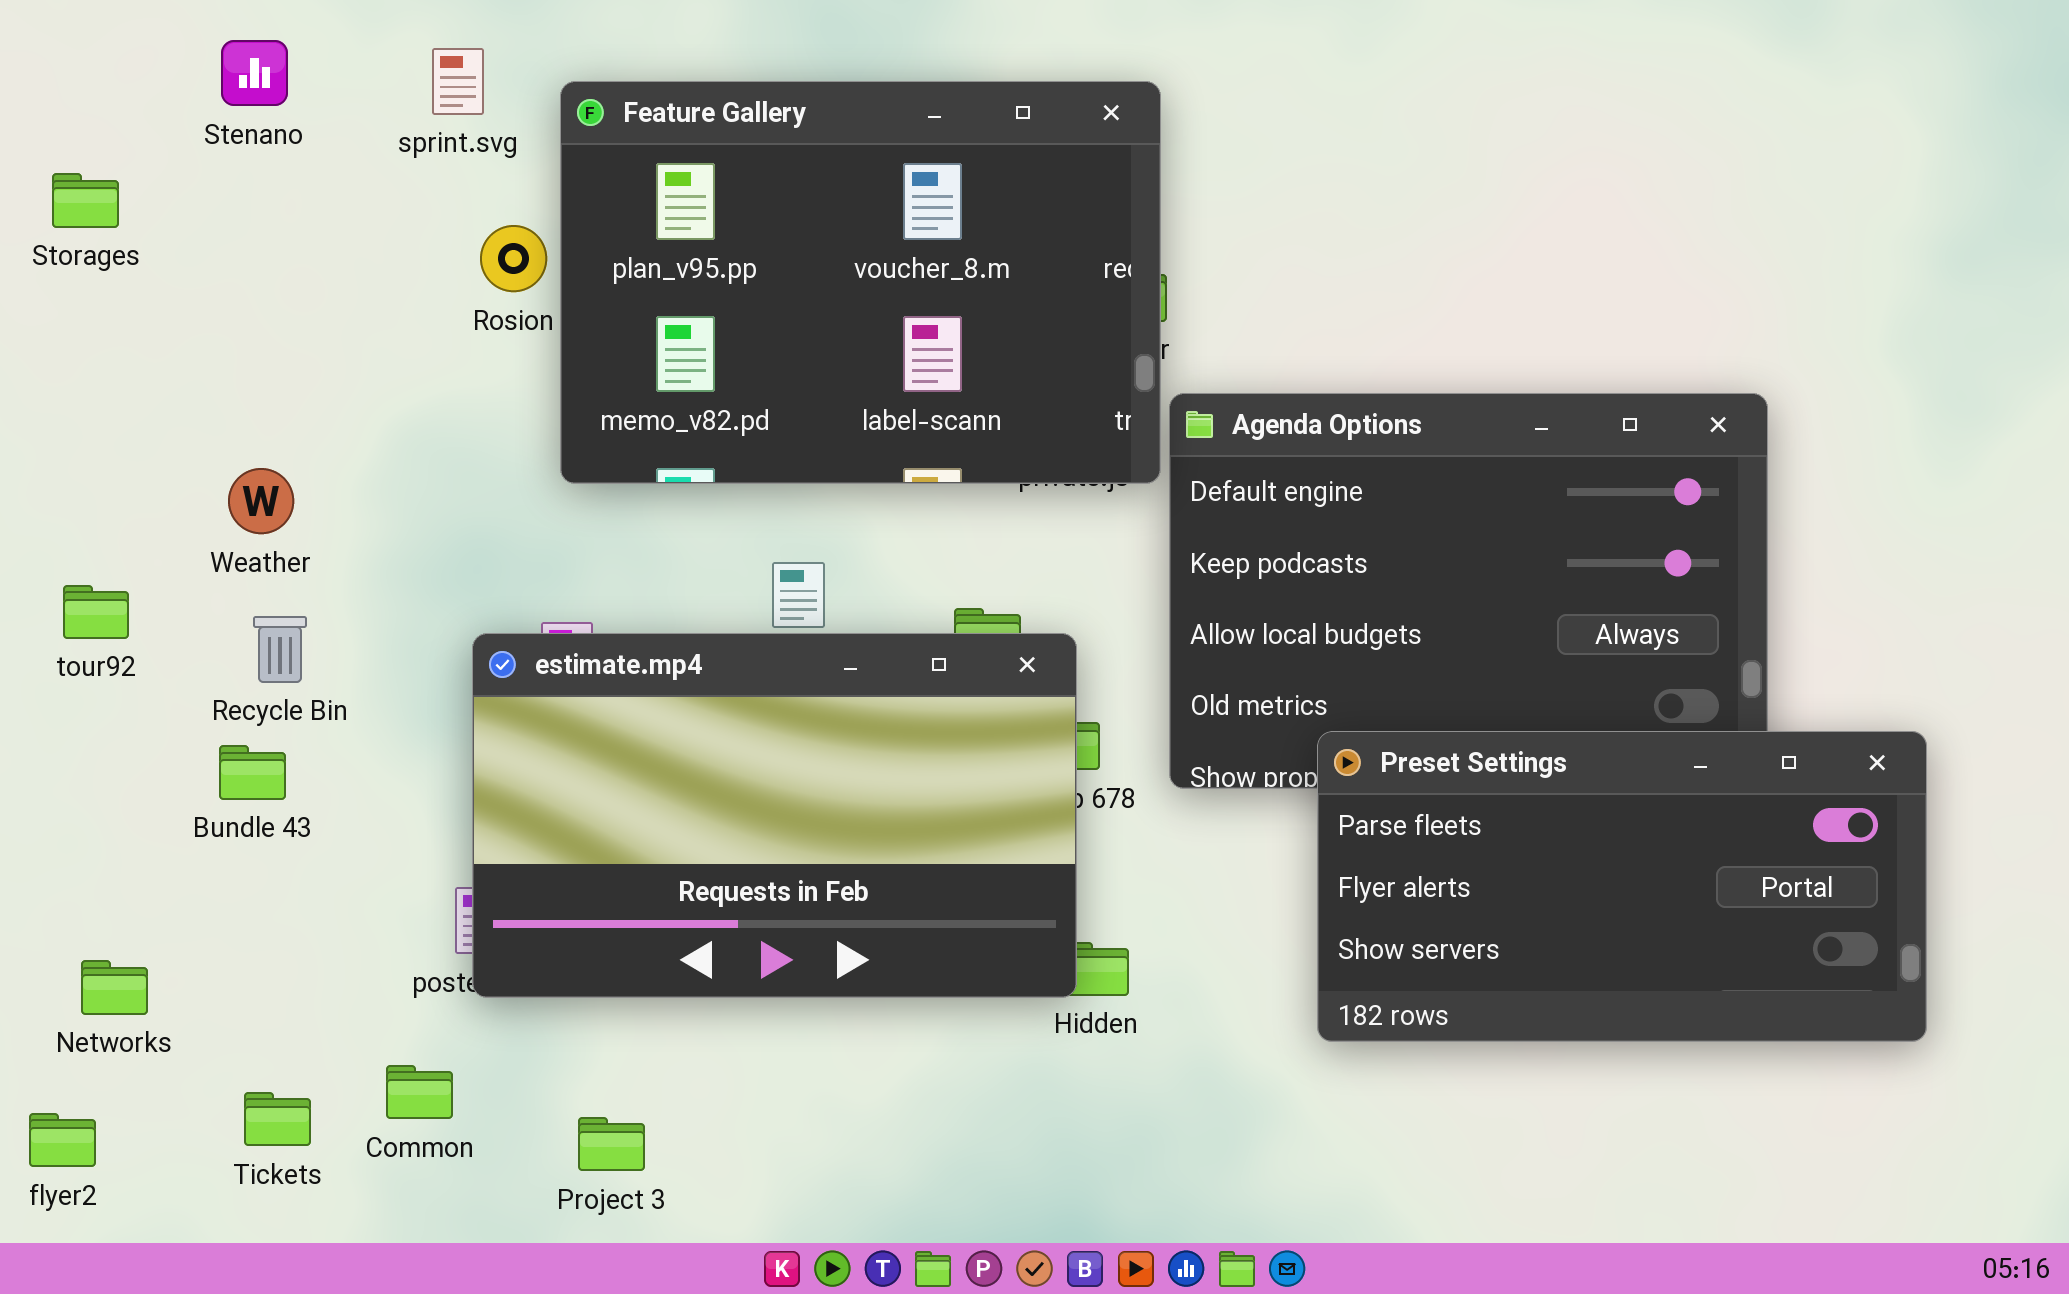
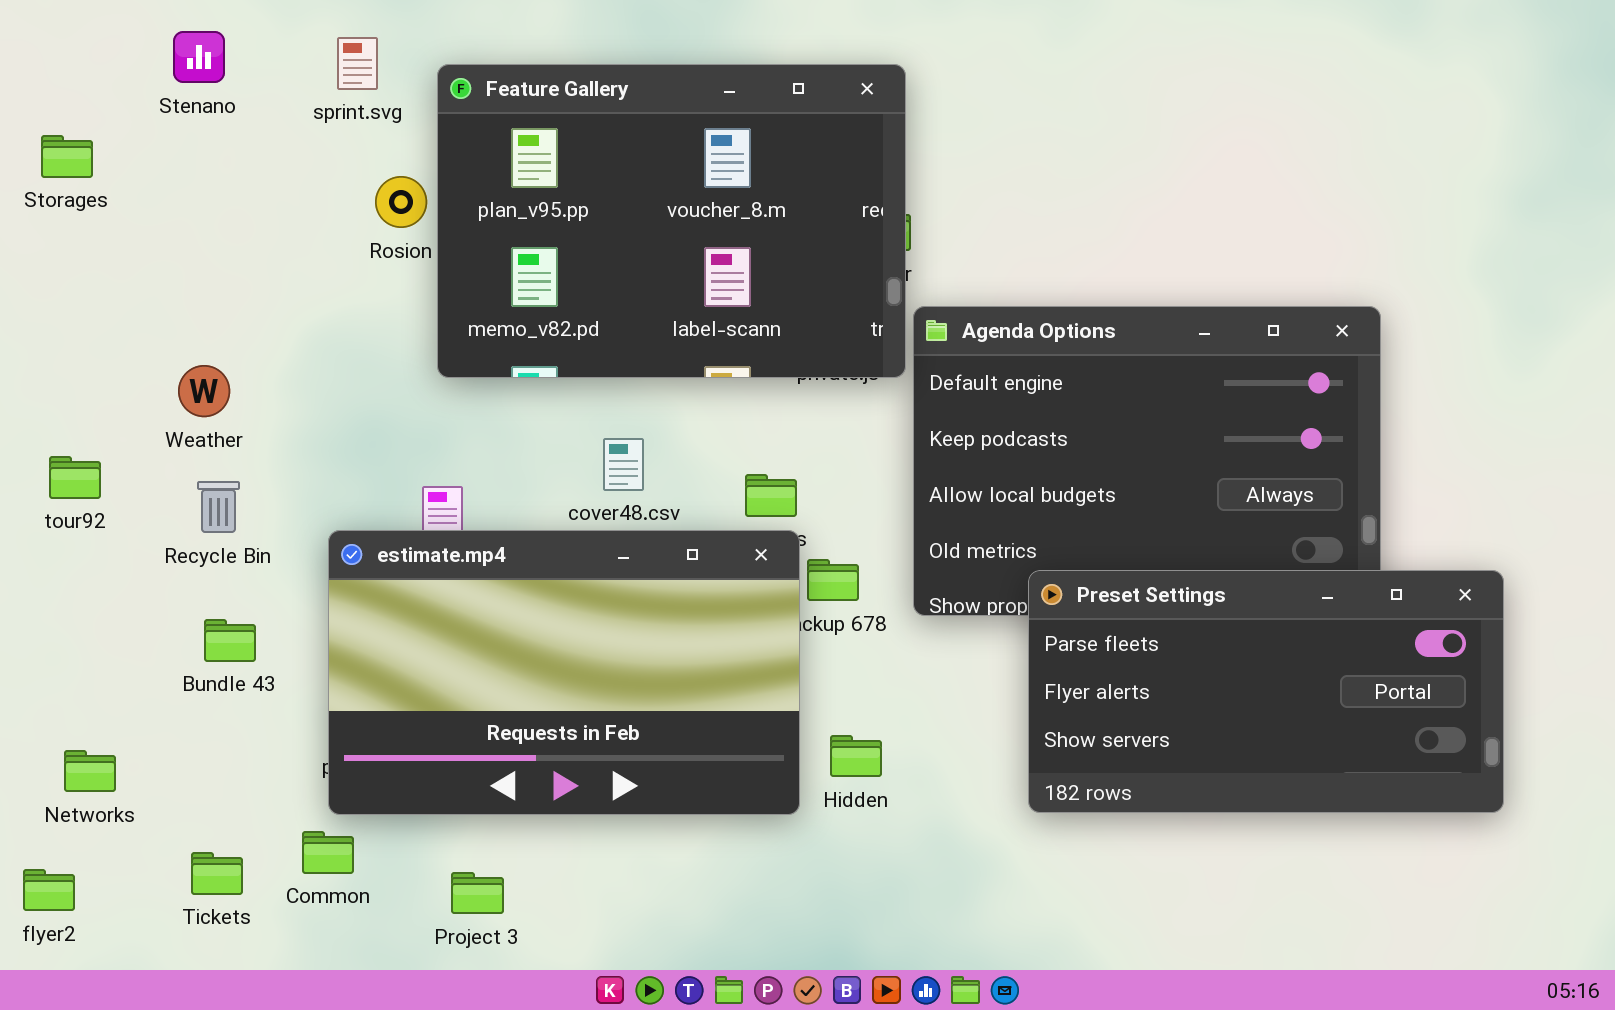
estimate.mp4: [472,633,1077,998] -> [328,530,800,815], moved
Bundle 43: [219,745,286,800] -> [204,619,256,662], moved

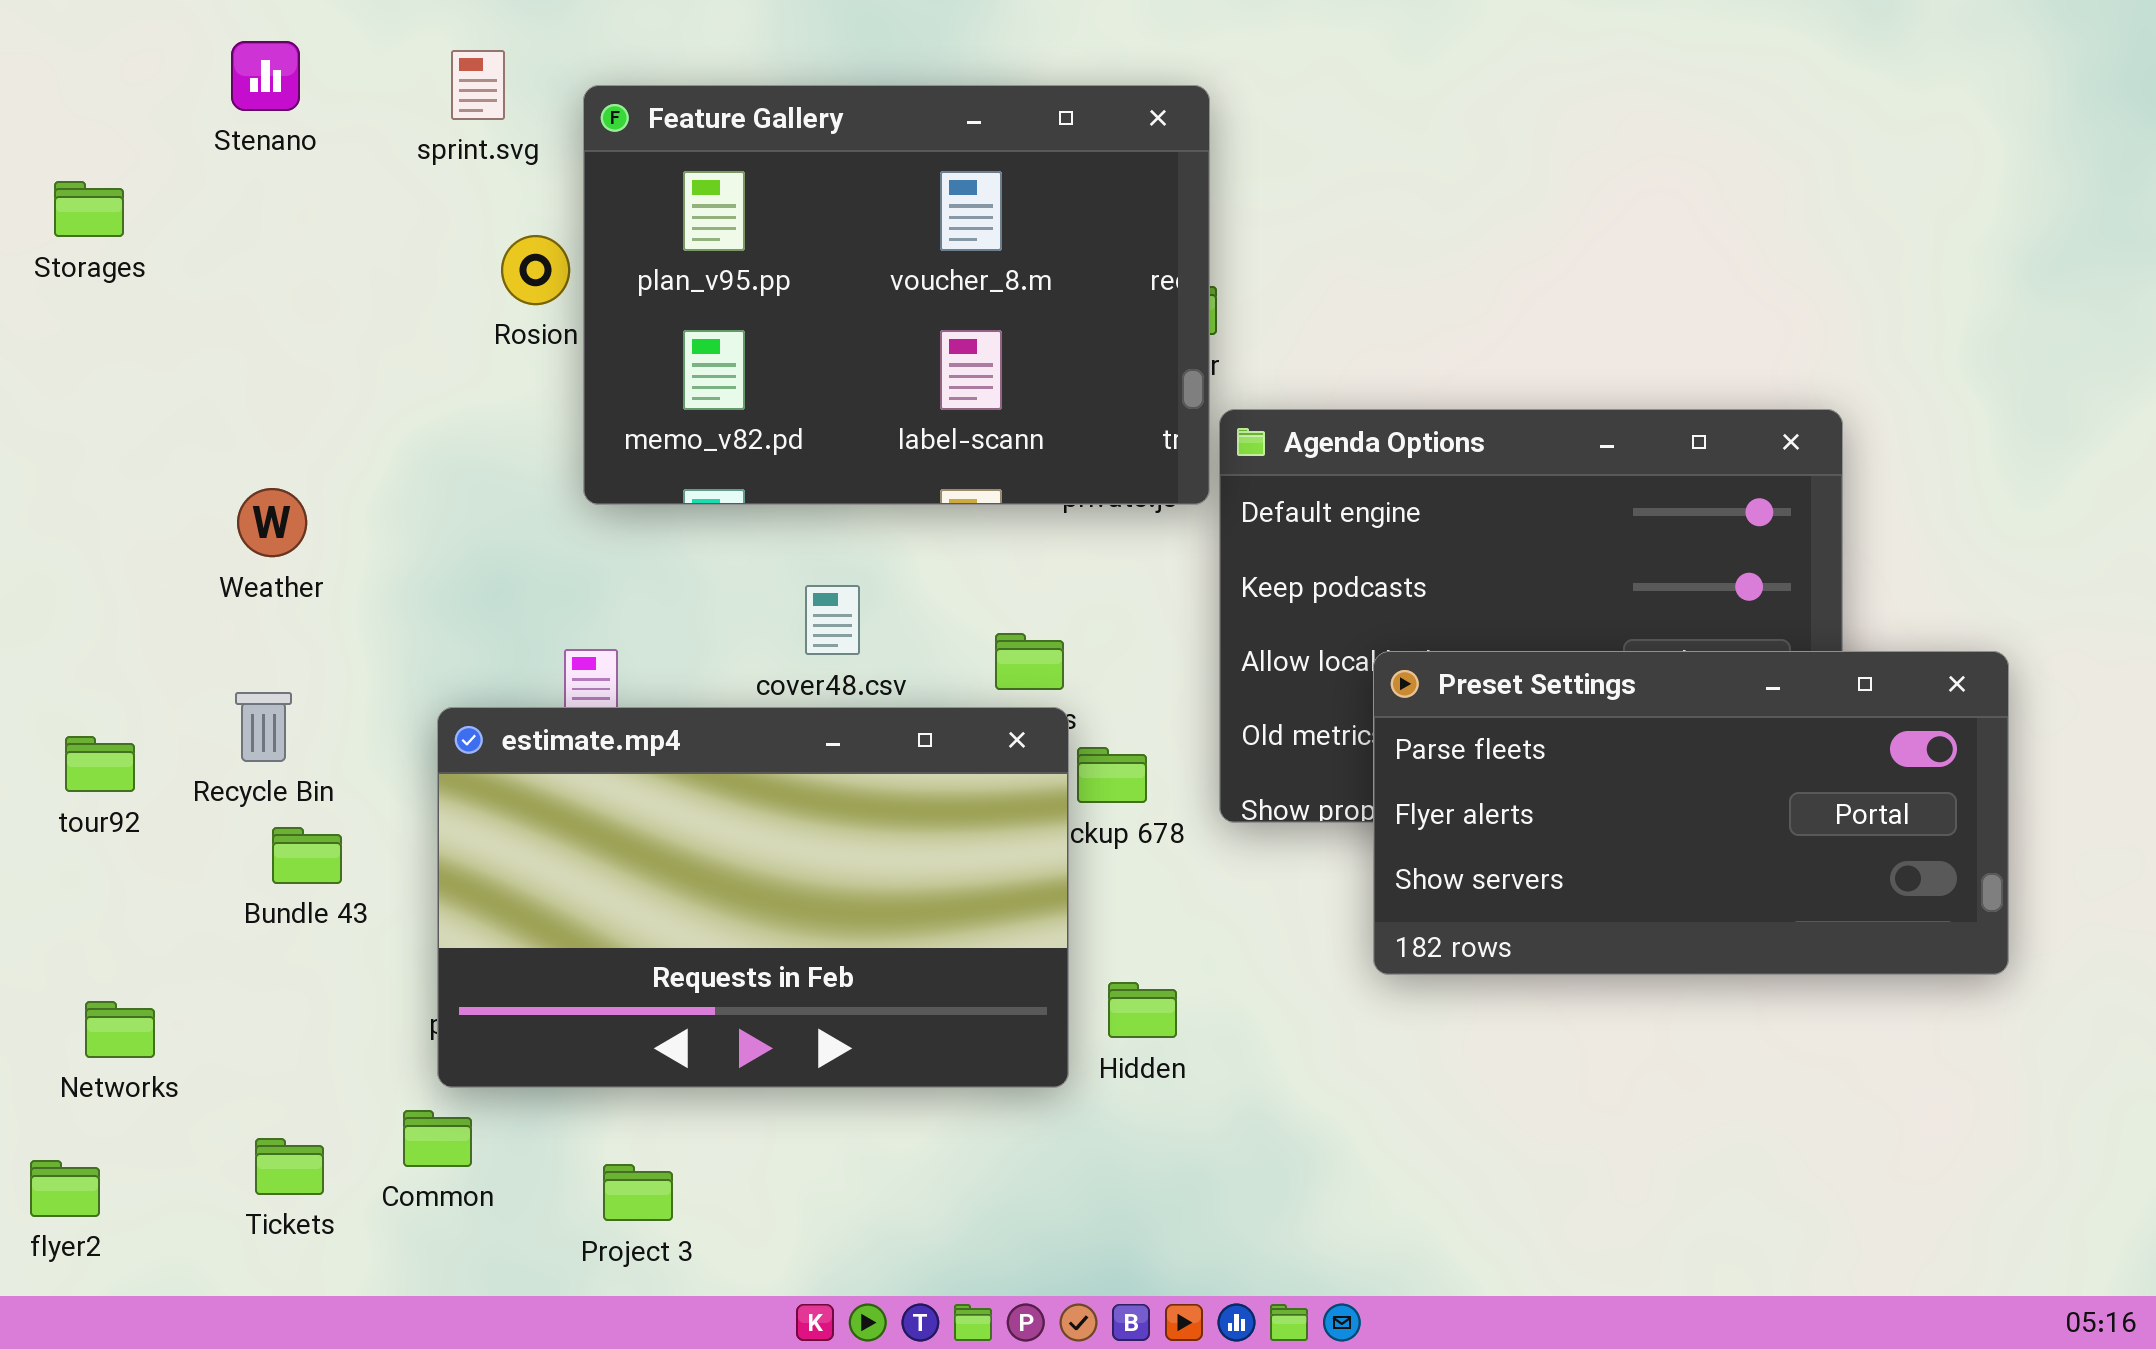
tour92: [49,456,101,499] -> [65,736,135,792], moved
Recycle Bin: [197,481,240,533] -> [235,692,292,762], moved
Preset Settings: [1028,570,1504,813] -> [1373,651,2009,975], moved

